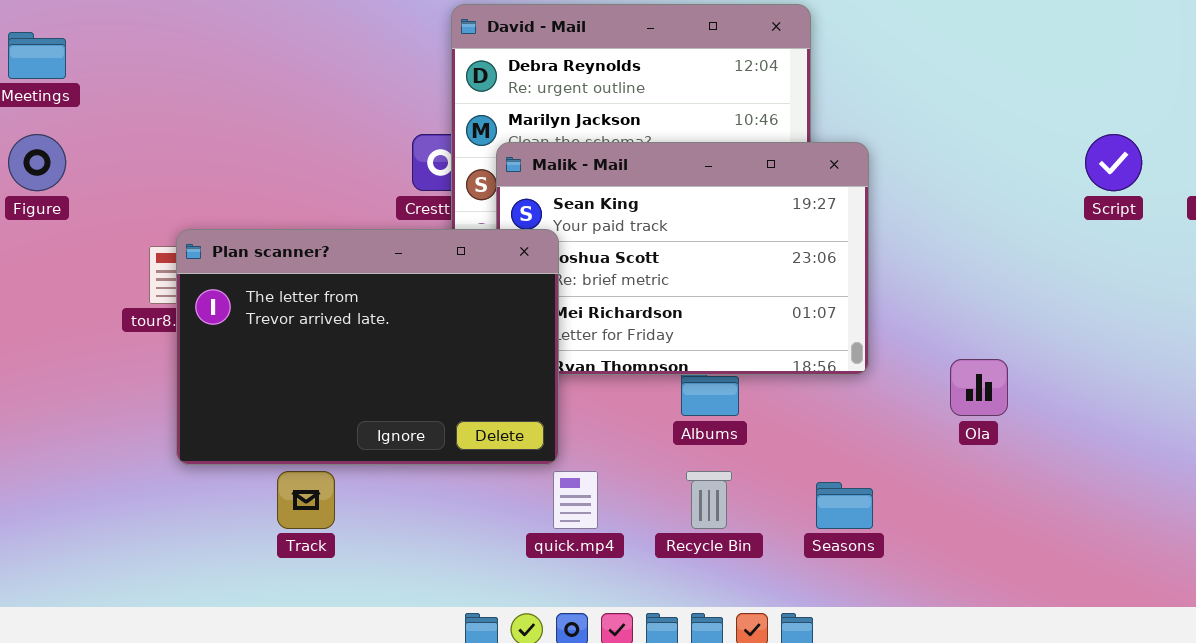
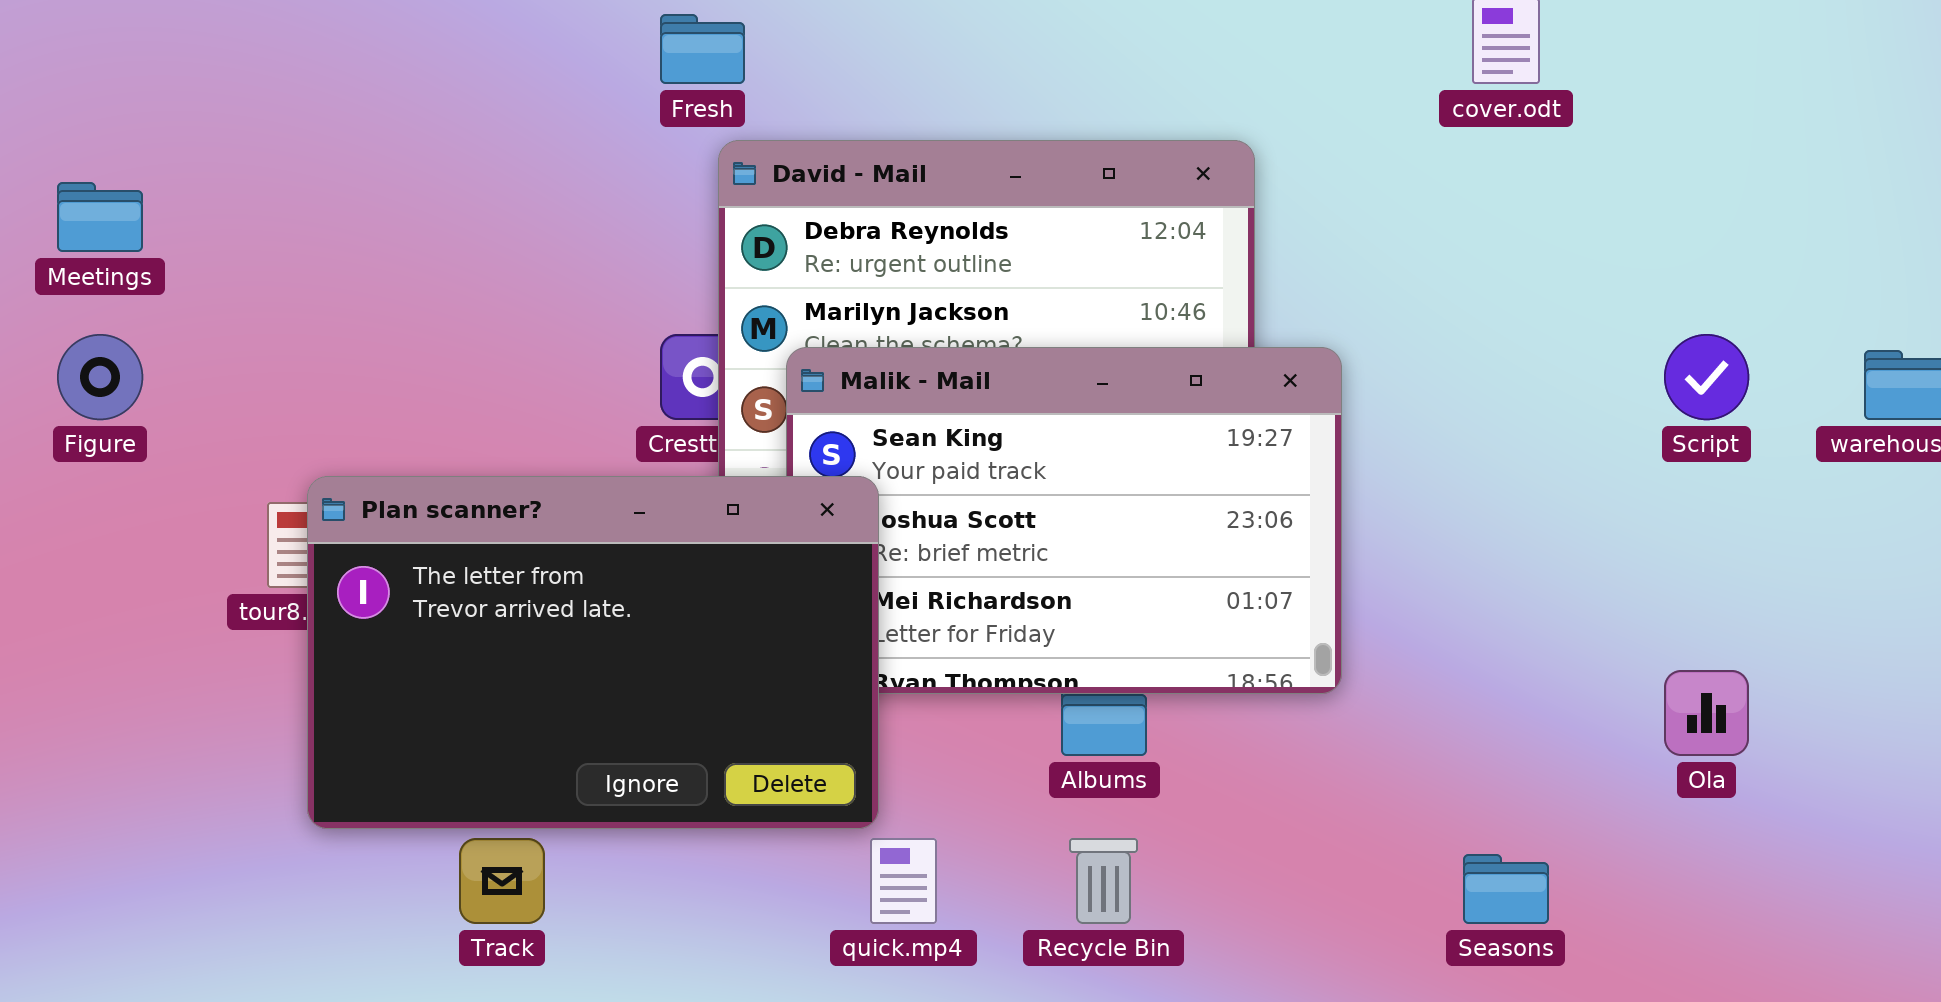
Ola: [950,359,1008,416] -> [1664,670,1749,756], moved
Seasons: [816,482,873,529] -> [1463,854,1549,924], moved

